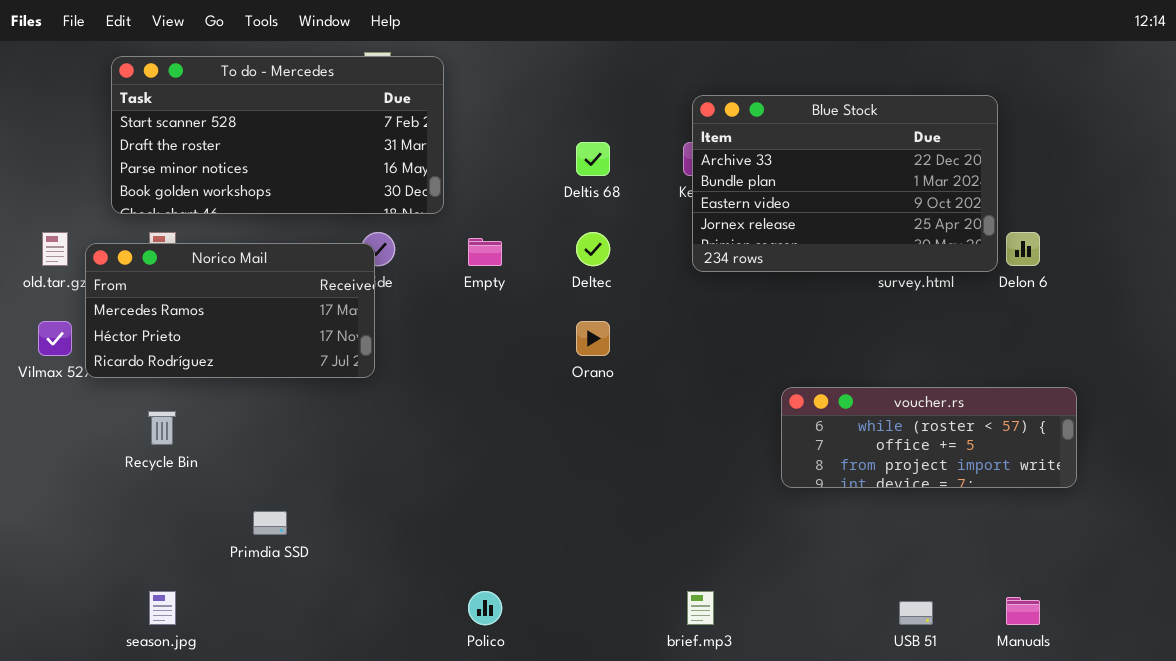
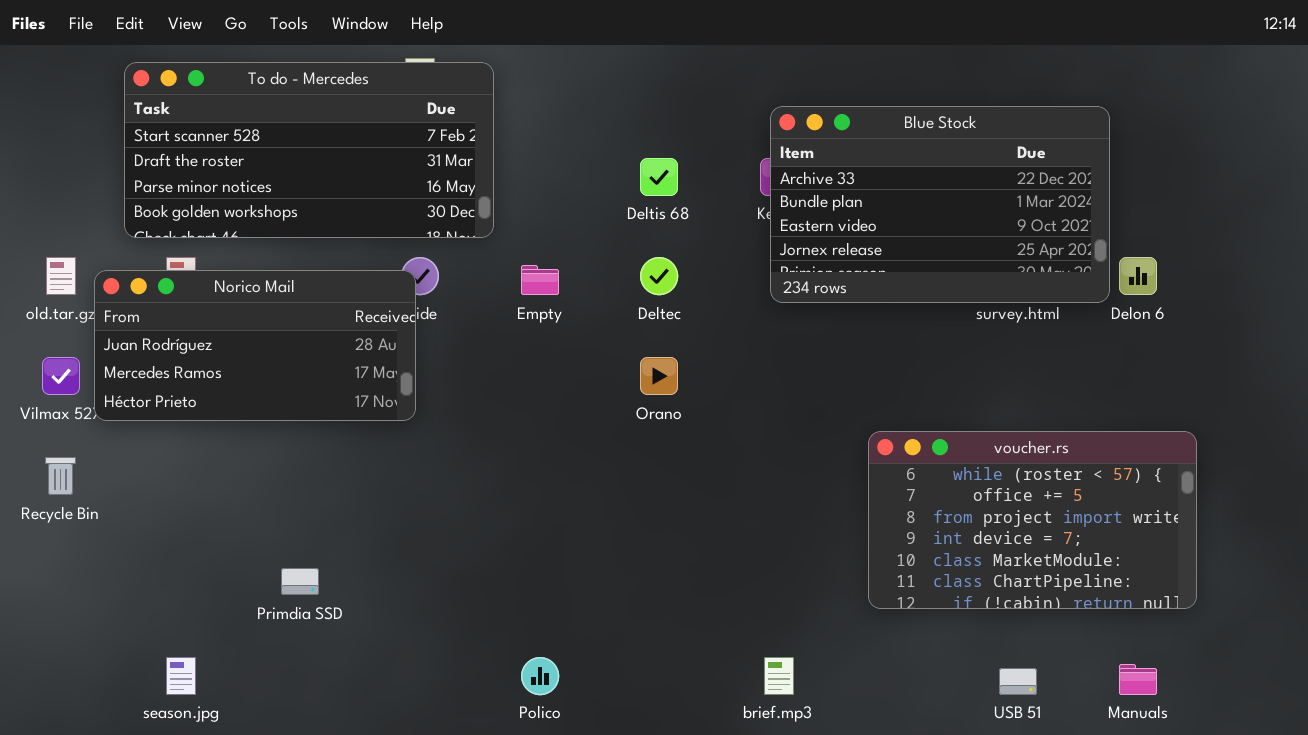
Norico Mail: [85,243,375,378] -> [94,270,416,421], scrolled up 1 row
voucher.rs: [781,387,1077,488] -> [868,431,1197,609], resized
Recycle Bin: [148,411,176,445] -> [45,457,76,495], moved

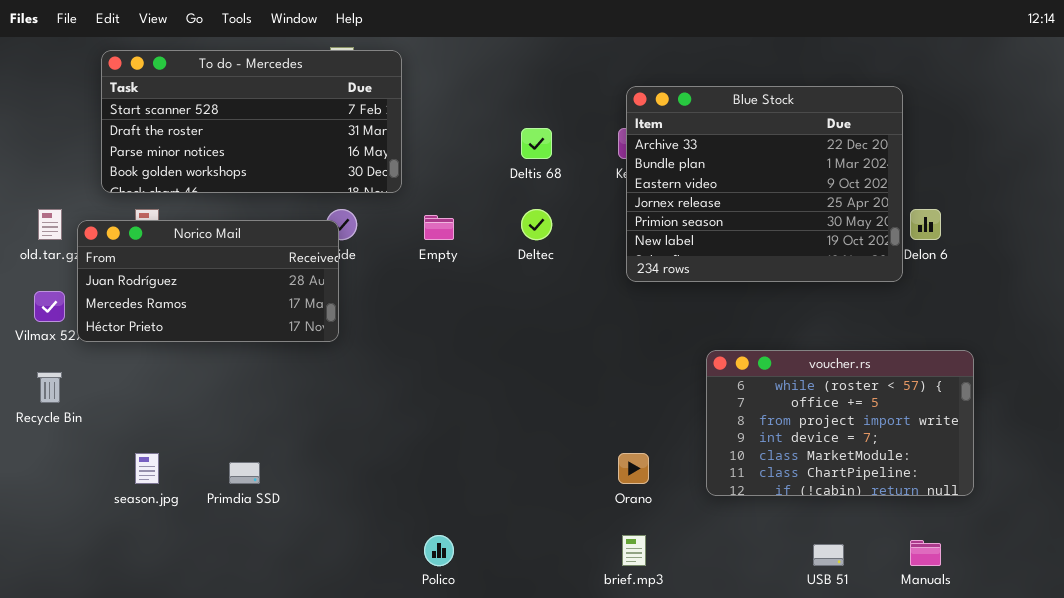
Blue Stock: [770,106,1110,303] -> [626,86,903,282], resized
Orano: [640,357,678,395] -> [618,453,649,484], moved
season.jpg: [166,657,196,695] -> [135,453,159,484], moved

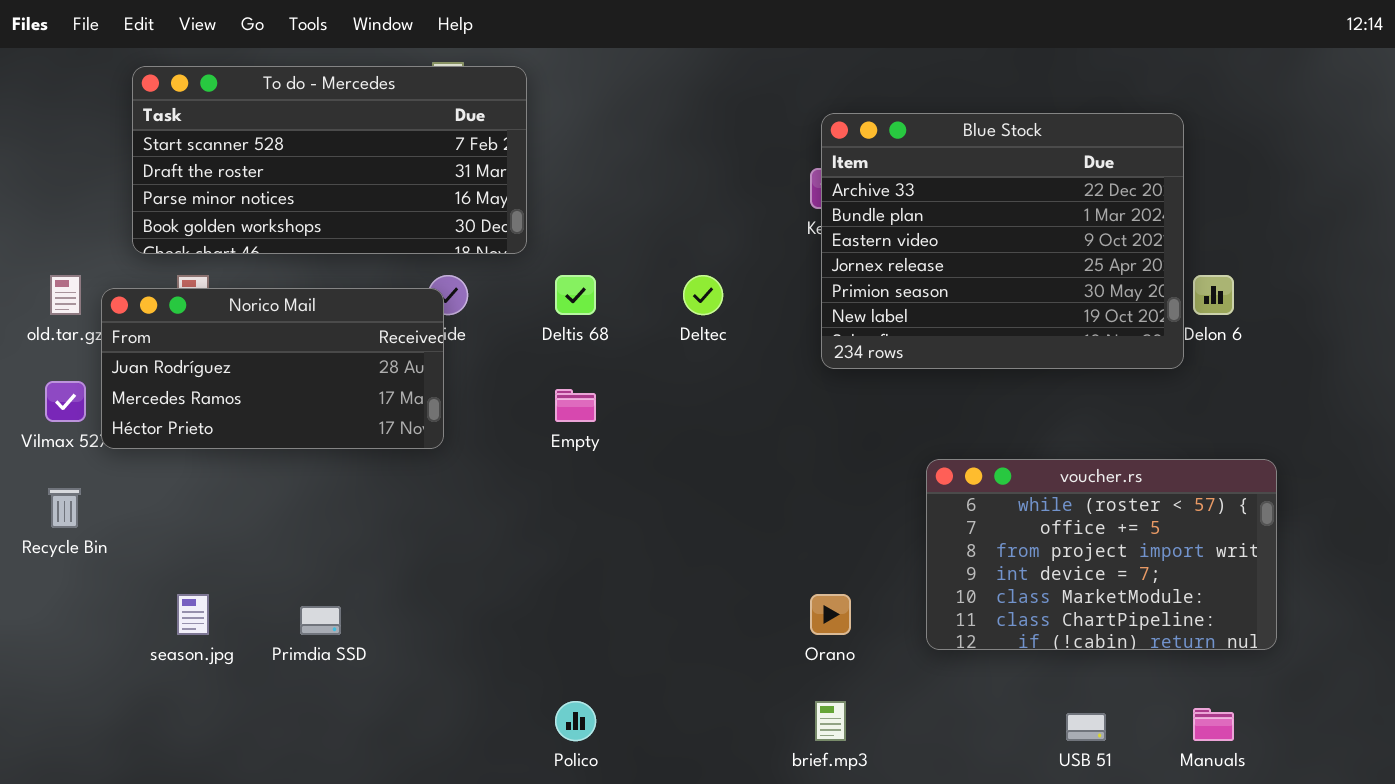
Deltis 68: [521,128,552,159] -> [555,275,596,315], moved
Empty: [424,215,454,240] -> [555,389,596,422], moved

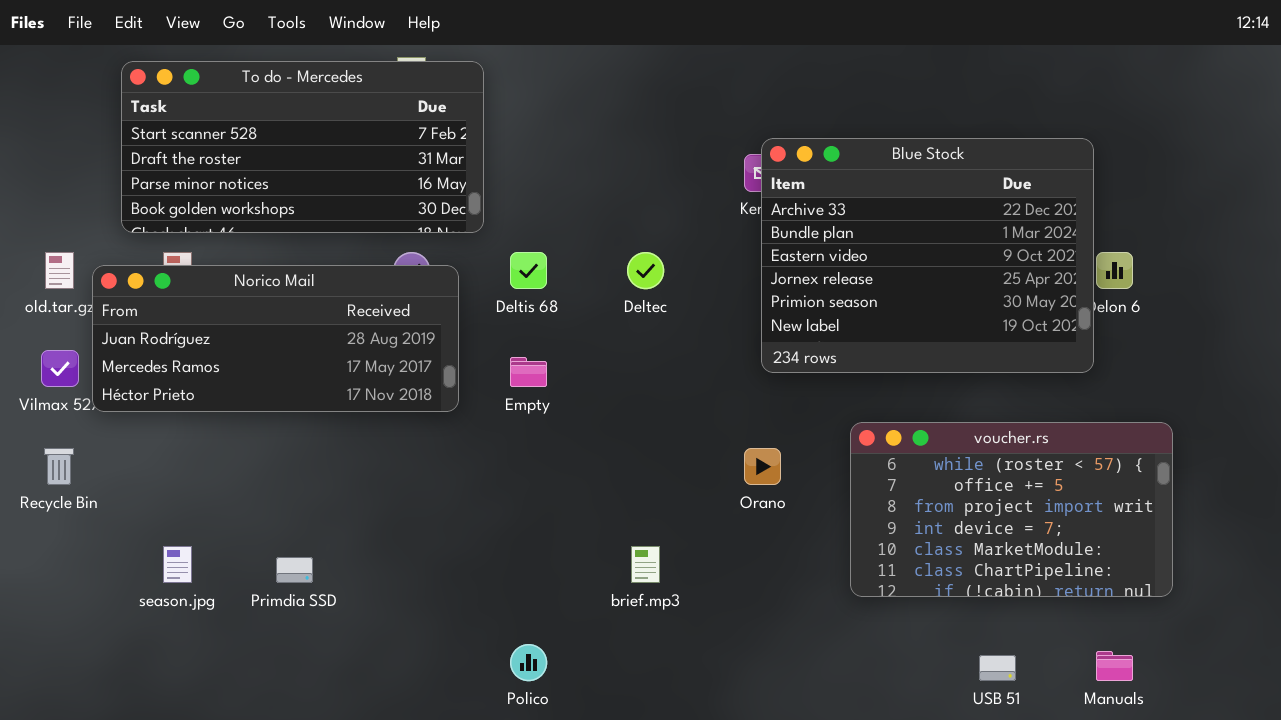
Blue Stock: [821,113,1184,369] -> [761,138,1094,373], moved
Norico Mail: [101,288,444,449] -> [92,265,459,412], resized
Orano: [810,594,851,635] -> [744,448,781,485], moved
brief.mp3: [815,701,846,741] -> [631,546,660,583], moved

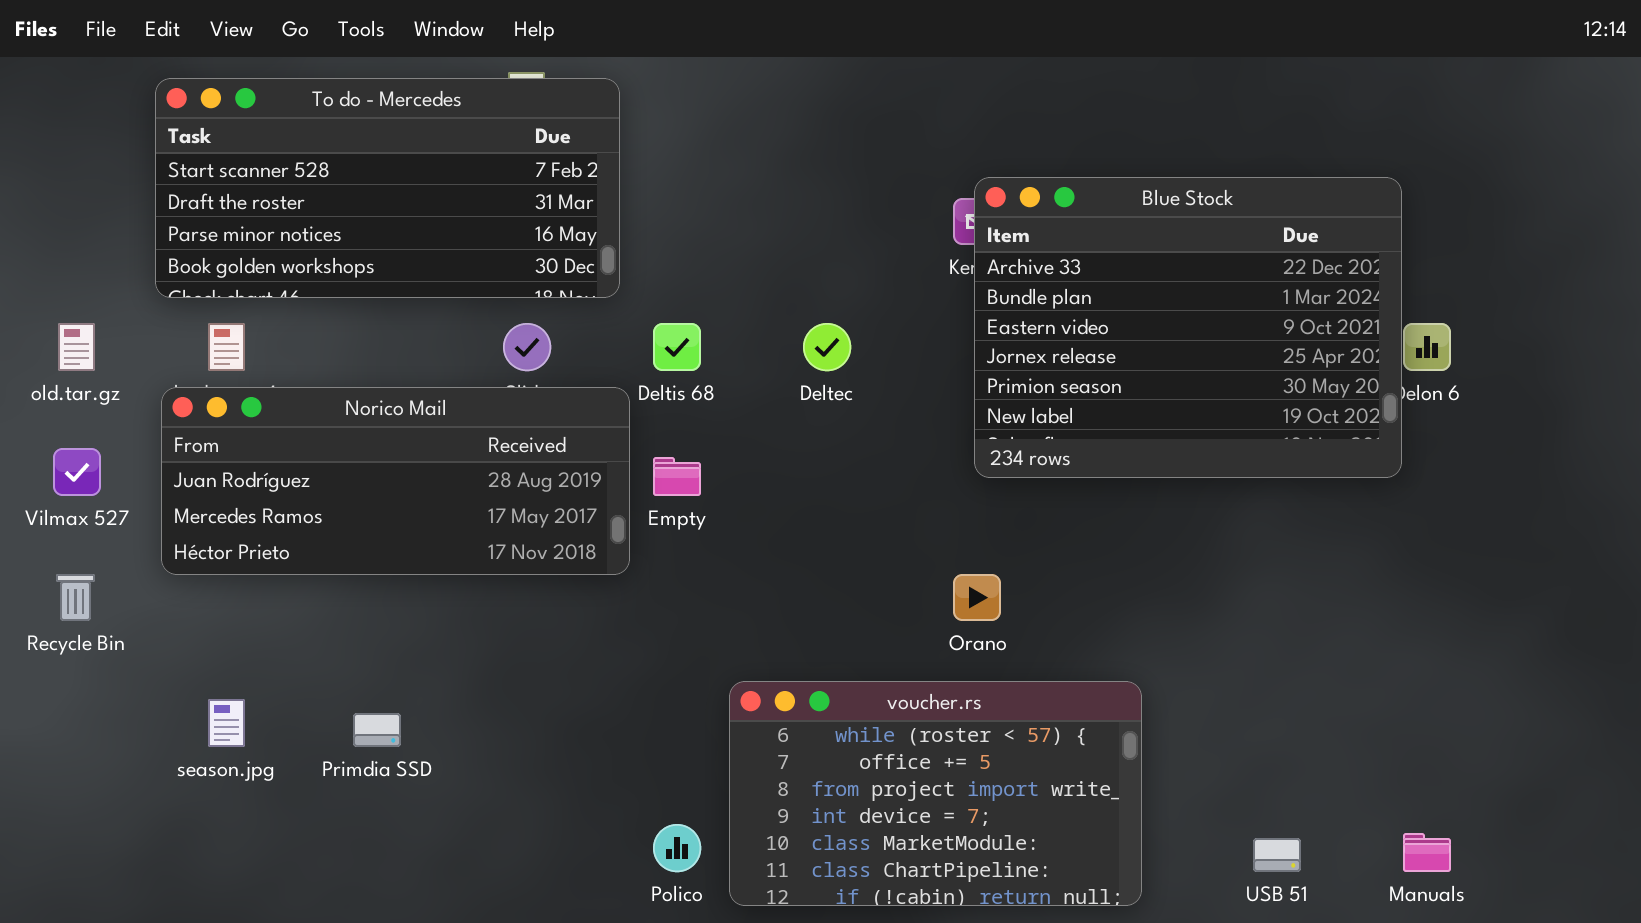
Norico Mail: [92,265,459,412] -> [161,387,630,575], moved
voucher.rs: [850,422,1173,597] -> [729,681,1142,906], moved

